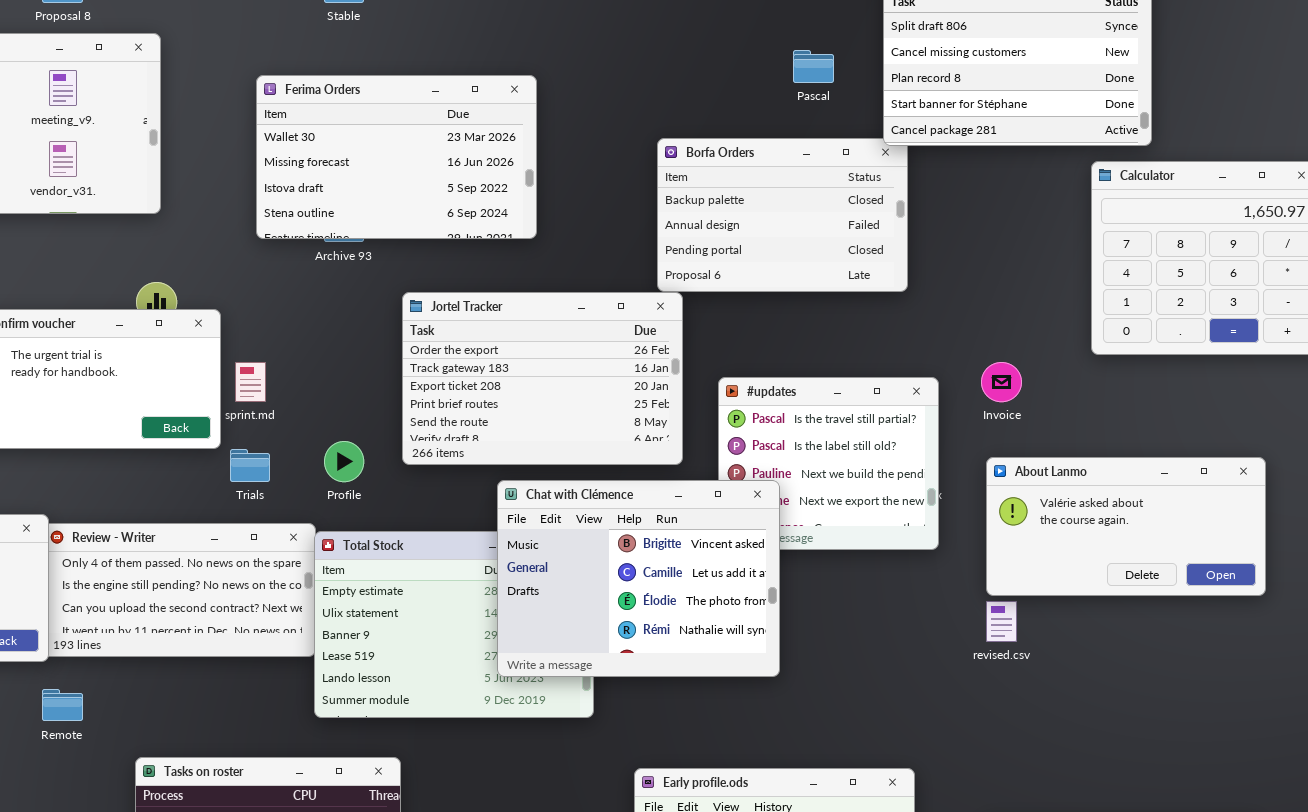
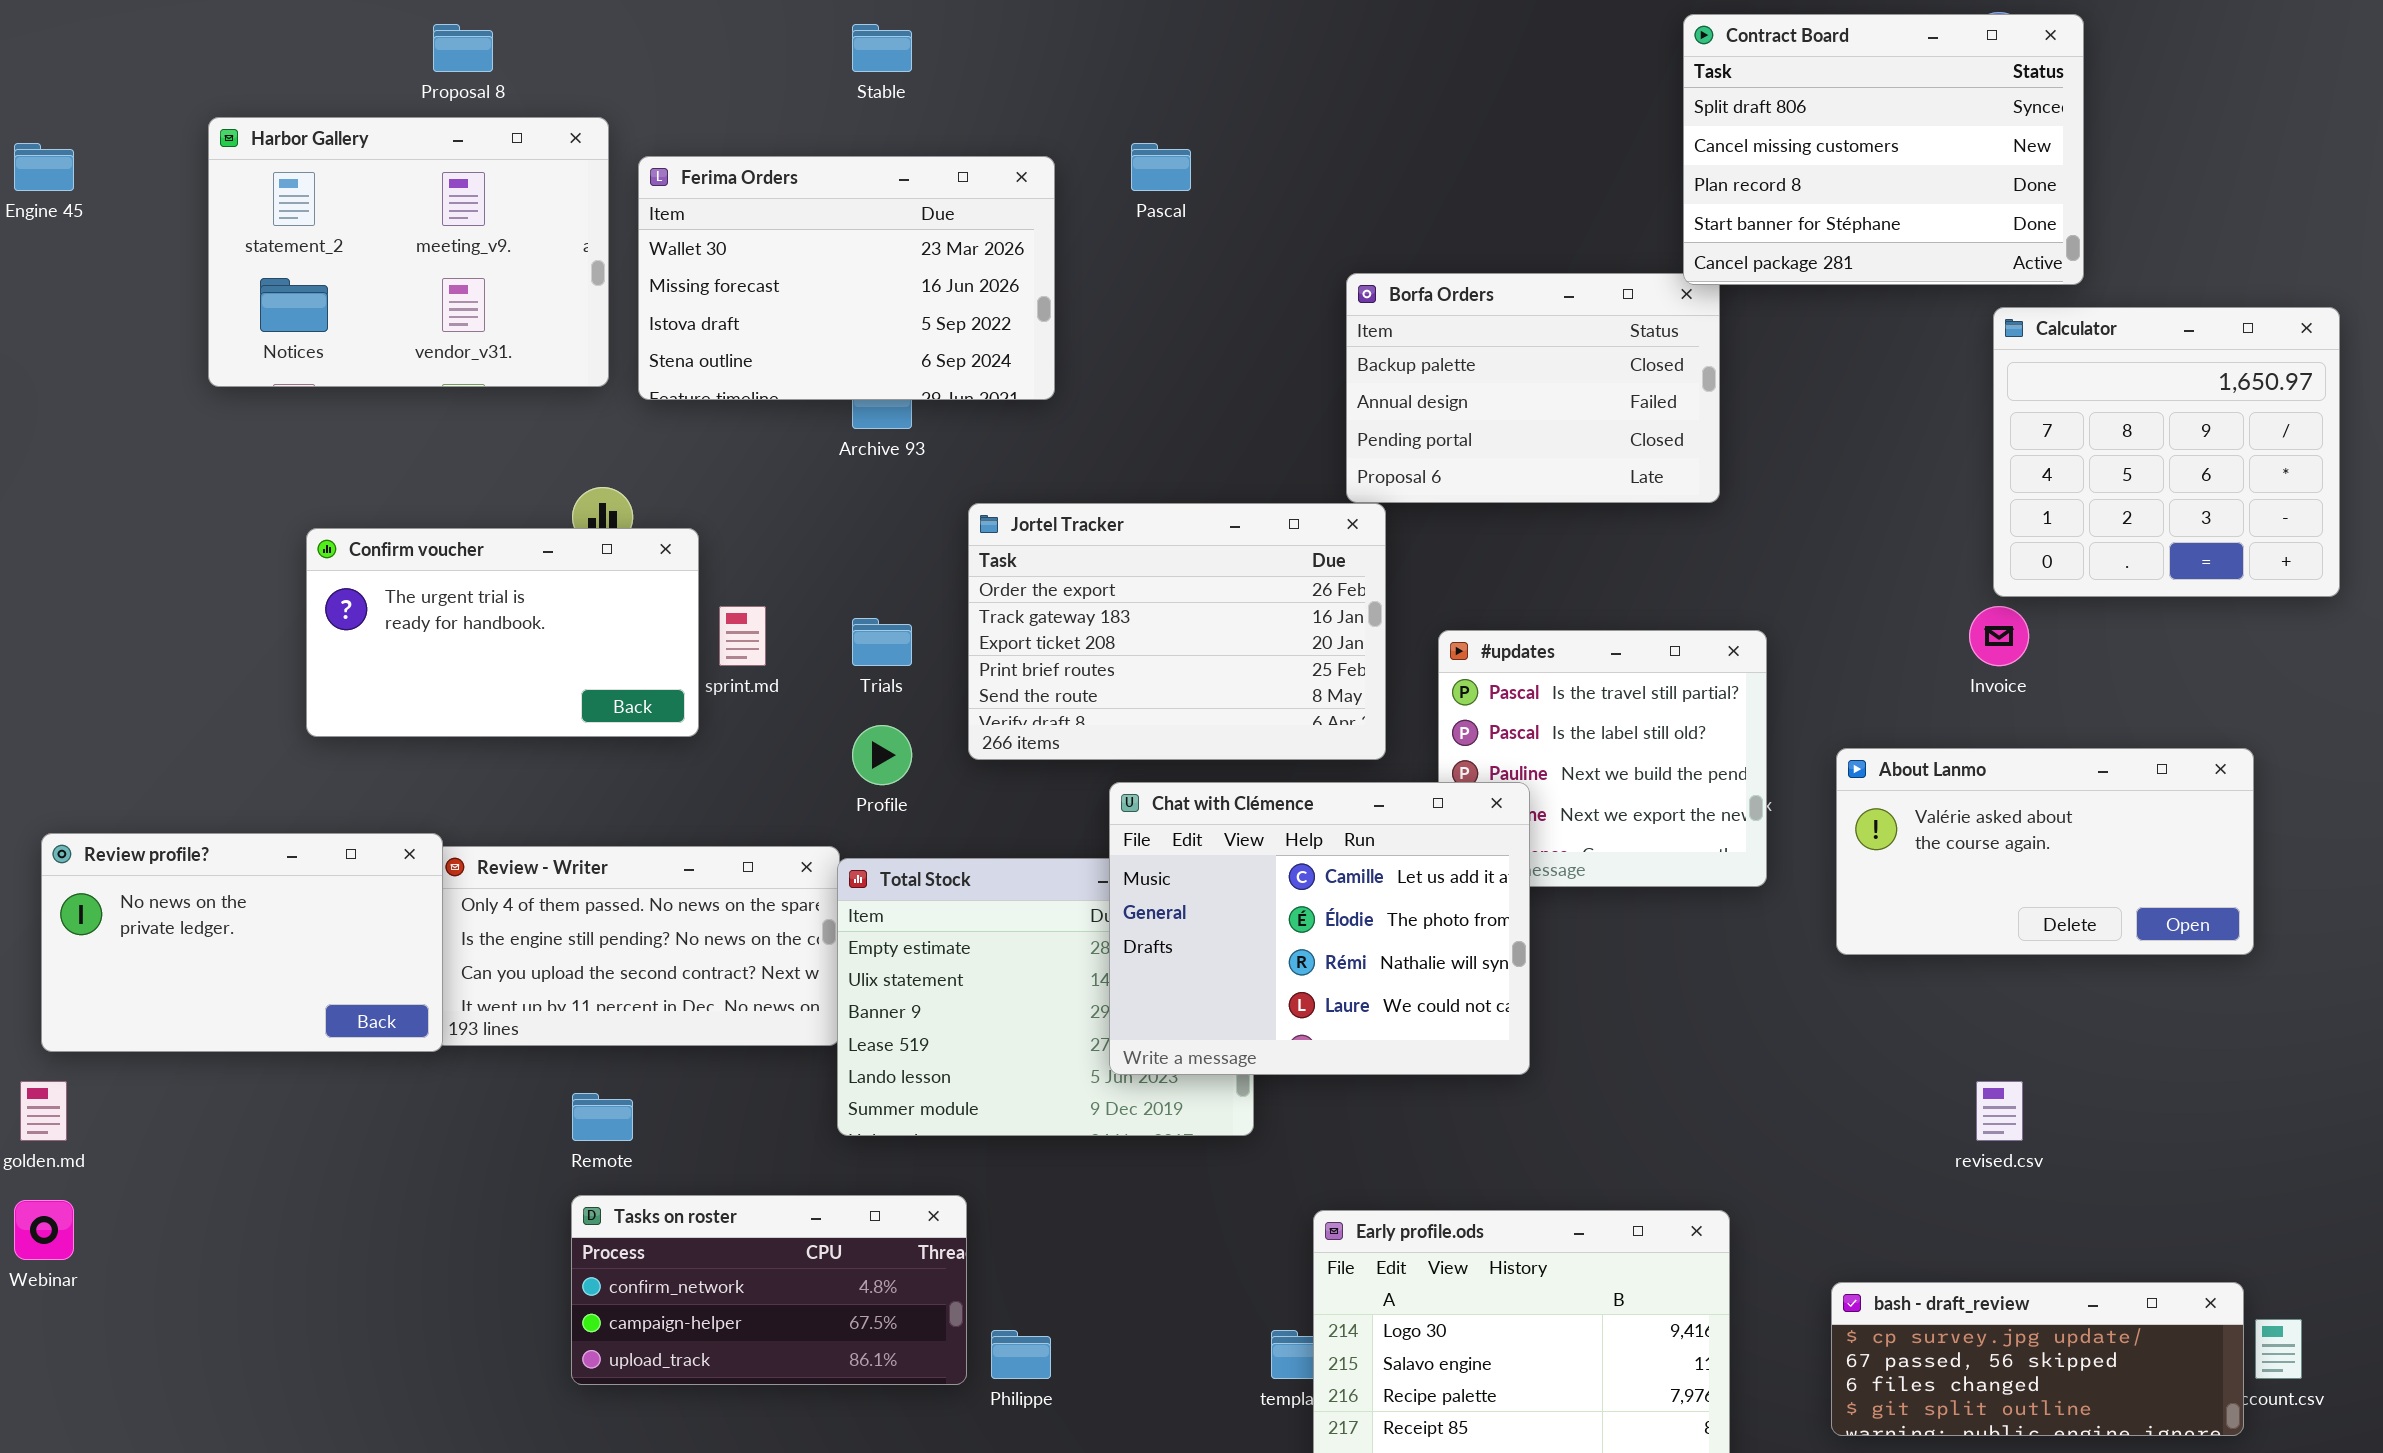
Pascal: [793,50,834,83] -> [1131,143,1191,191], moved
Ferima Orders: [256,75,537,239] -> [638,156,1055,400], moved
Invoice: [981,362,1022,402] -> [1969,606,2029,666], moved
Trials: [230,449,270,482] -> [852,618,912,666], moved
Chat with Clémence: [497,480,780,677] -> [1109,782,1530,1075], scrolled down 1 row
revised.csv: [986,601,1017,642] -> [1976,1081,2023,1141], moved
Remote: [42,689,83,721] -> [572,1093,633,1141], moved

